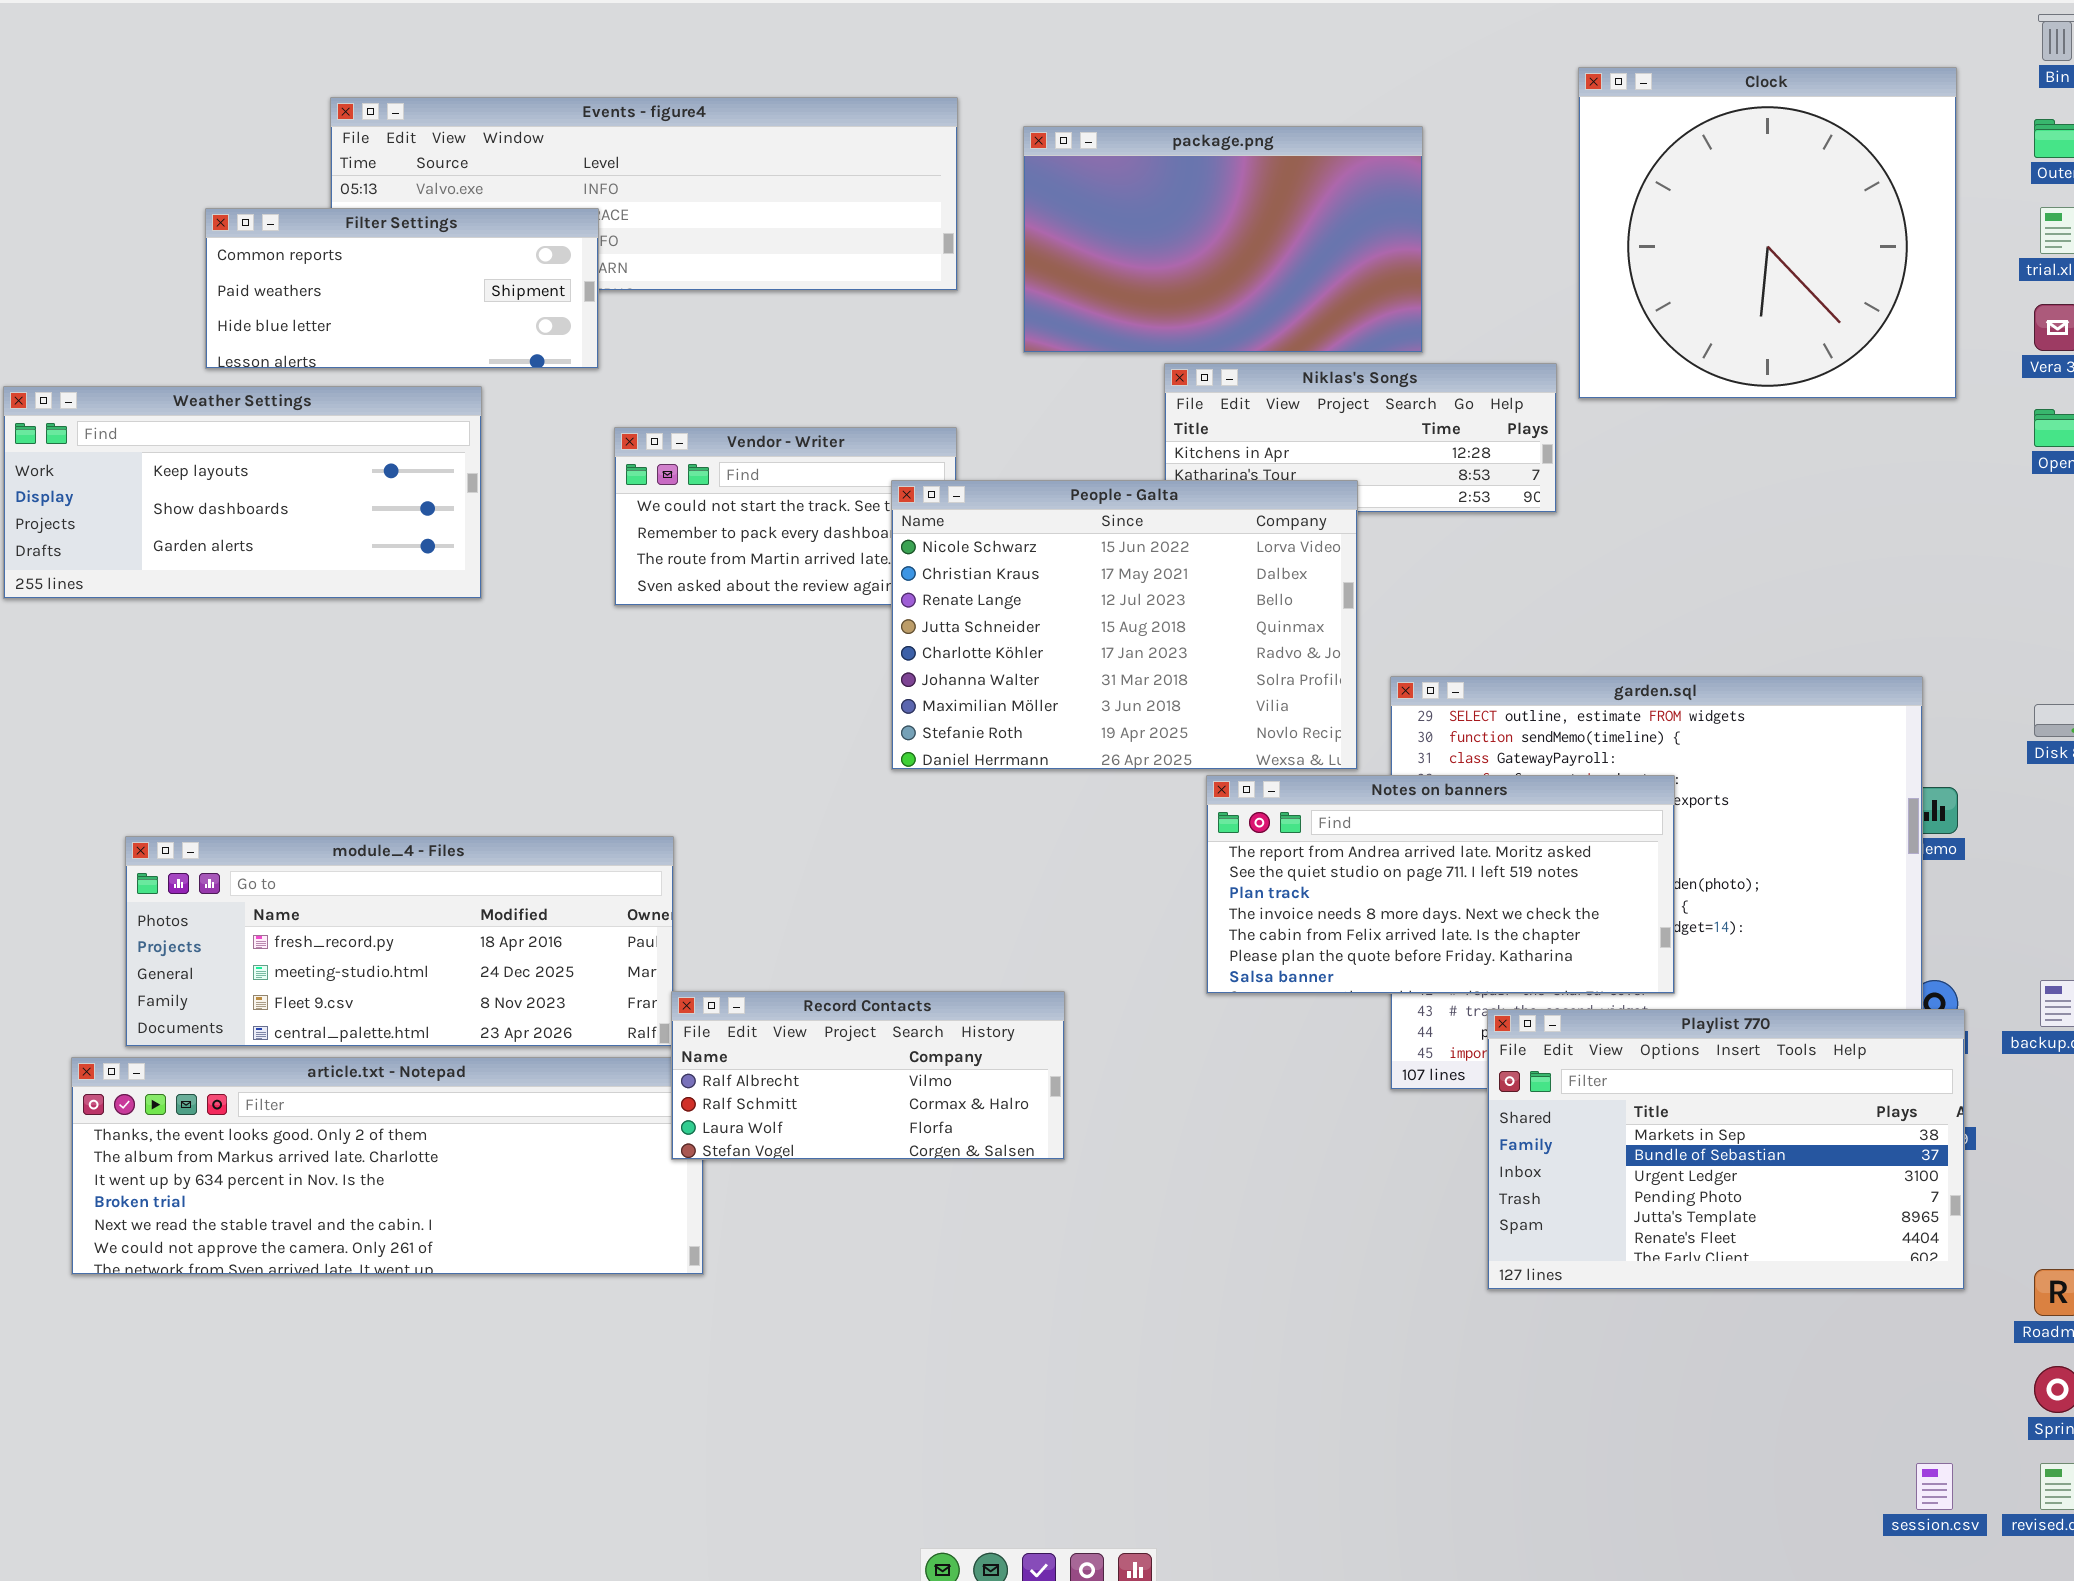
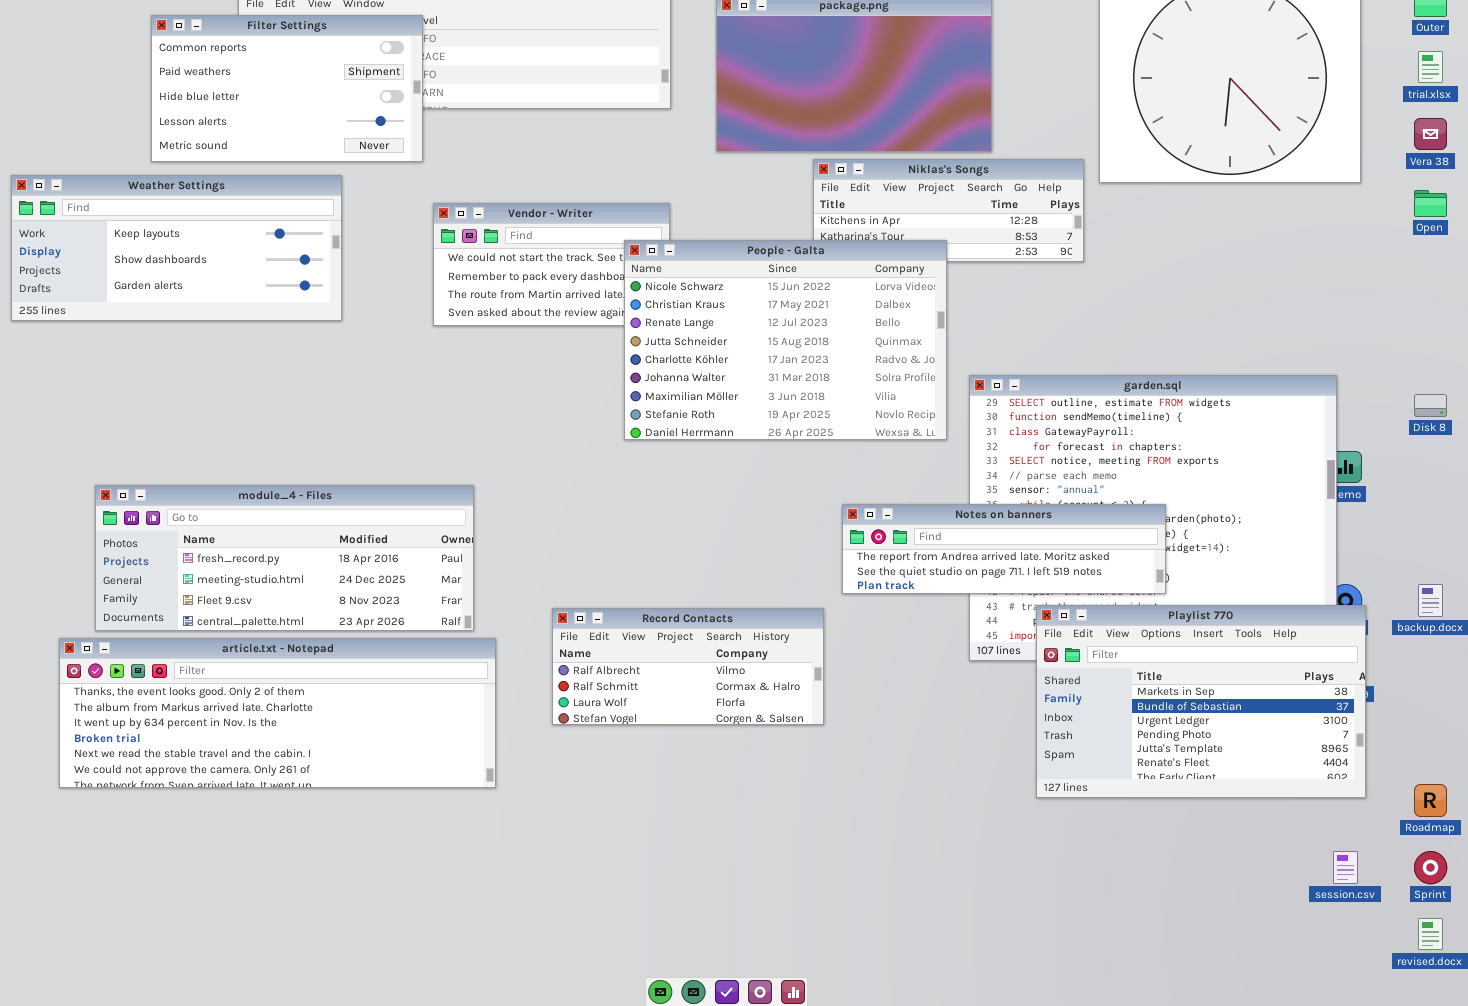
Filter Settings: [205,208,599,369] -> [151,15,423,162], resized
Notes on banners: [1206,775,1675,994] -> [842,504,1166,594], resized
Record Contacts: [671,991,1065,1160] -> [552,608,824,725], moved
session.csv: [1916,1463,1953,1510] -> [1333,851,1358,884], moved

